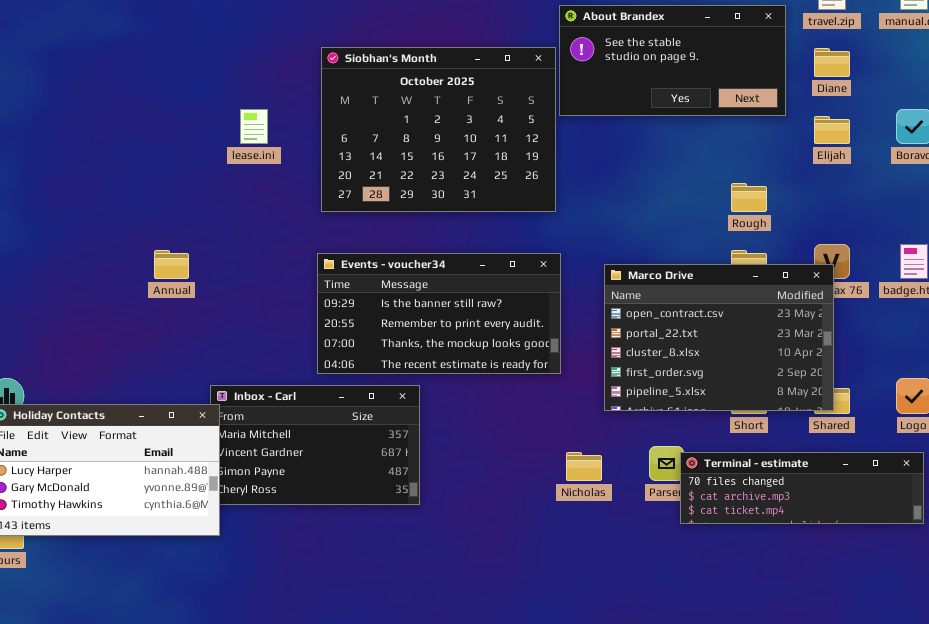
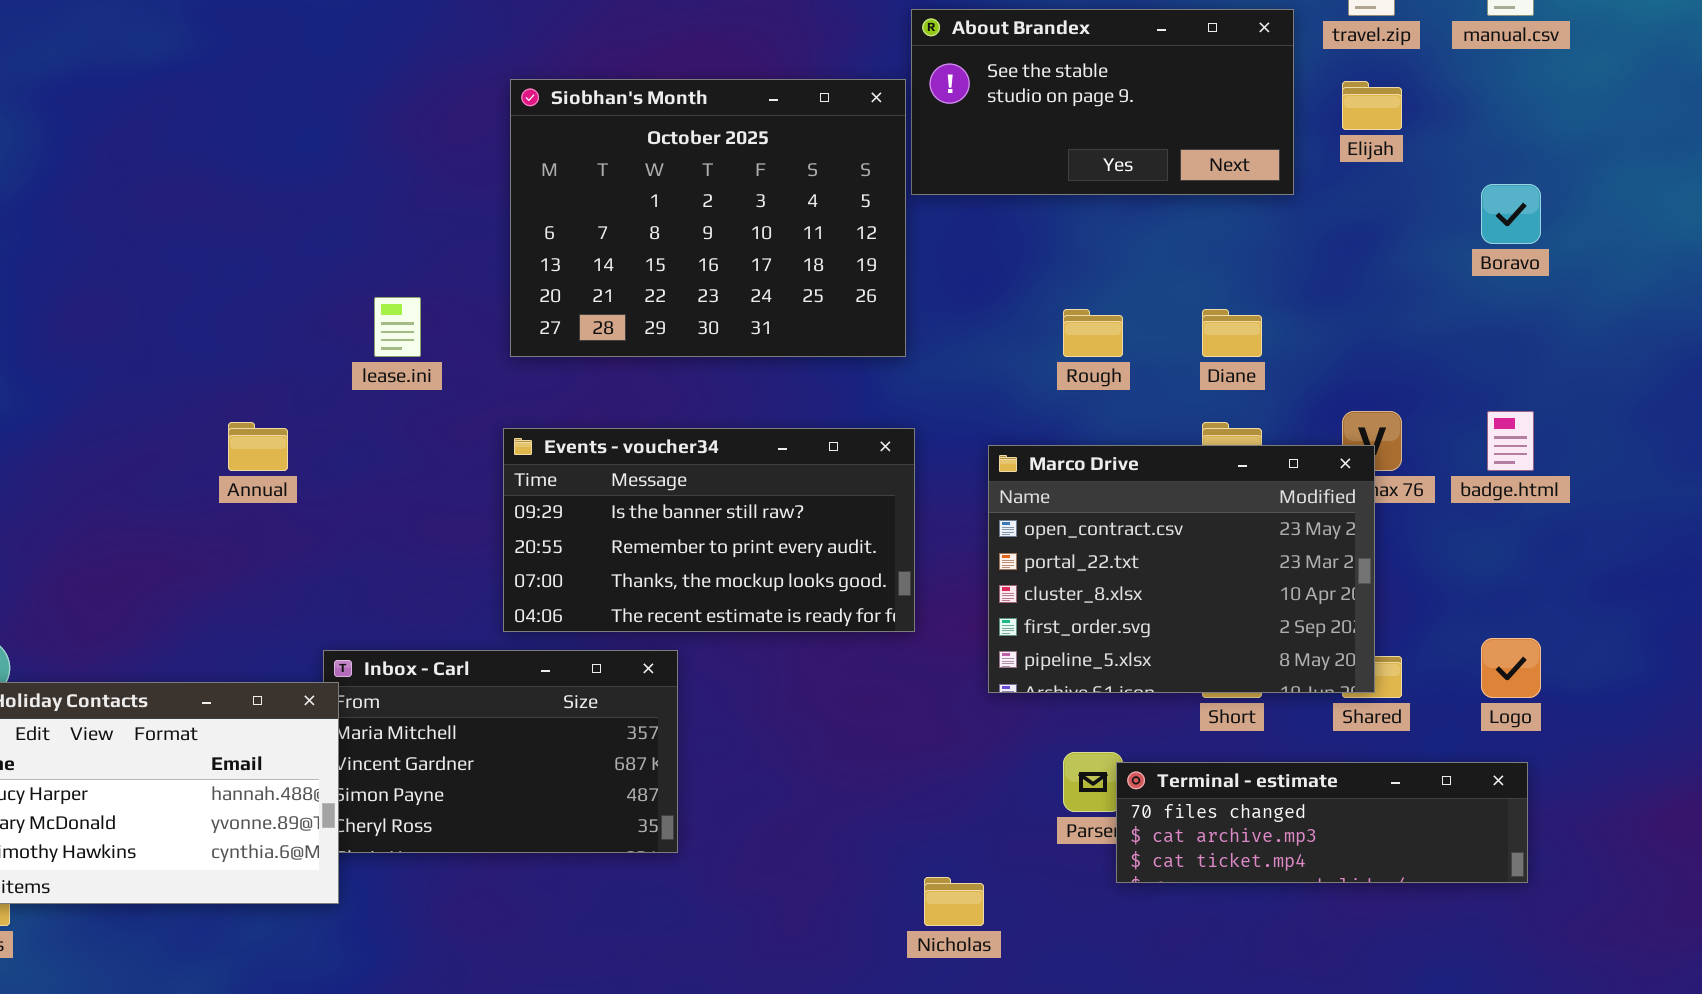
Diane: [814,48,850,77] -> [1202,309,1262,357], moved
lease.ini: [240,109,268,144] -> [374,297,421,357], moved
Elijah: [814,116,850,144] -> [1342,81,1402,130], moved
Rough: [731,183,767,212] -> [1063,309,1123,357], moved
Nicholas: [566,452,602,481] -> [924,877,984,926], moved

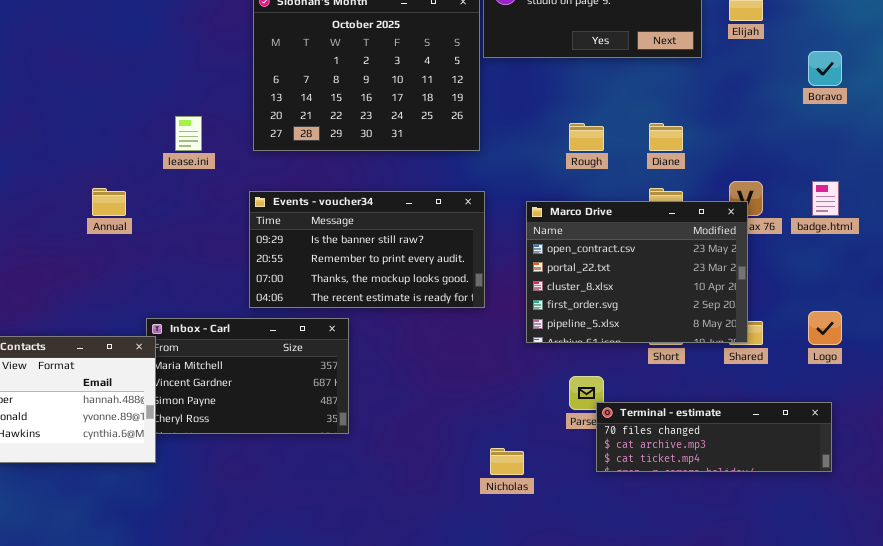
Terminal - estimate: [1116,762,1528,883] -> [596,402,832,472], moved

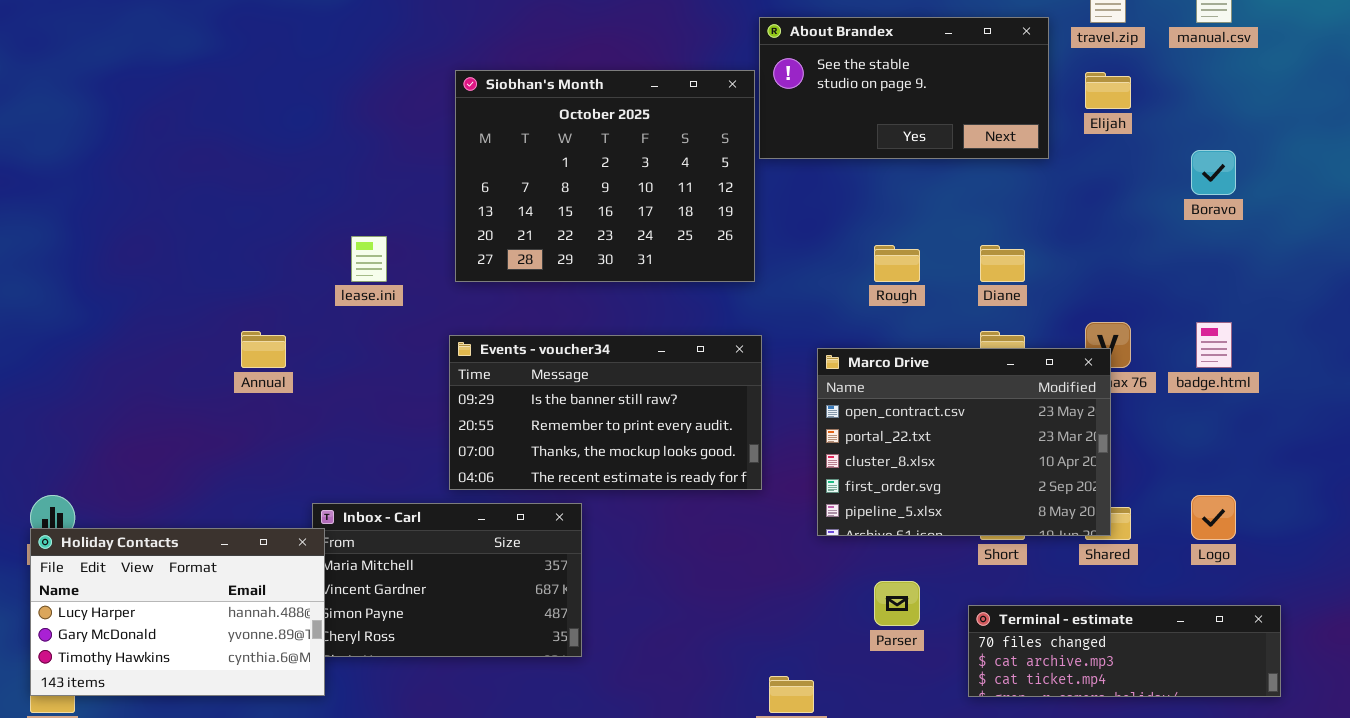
Terminal - estimate: [596,402,832,472] -> [968,605,1281,697], moved

